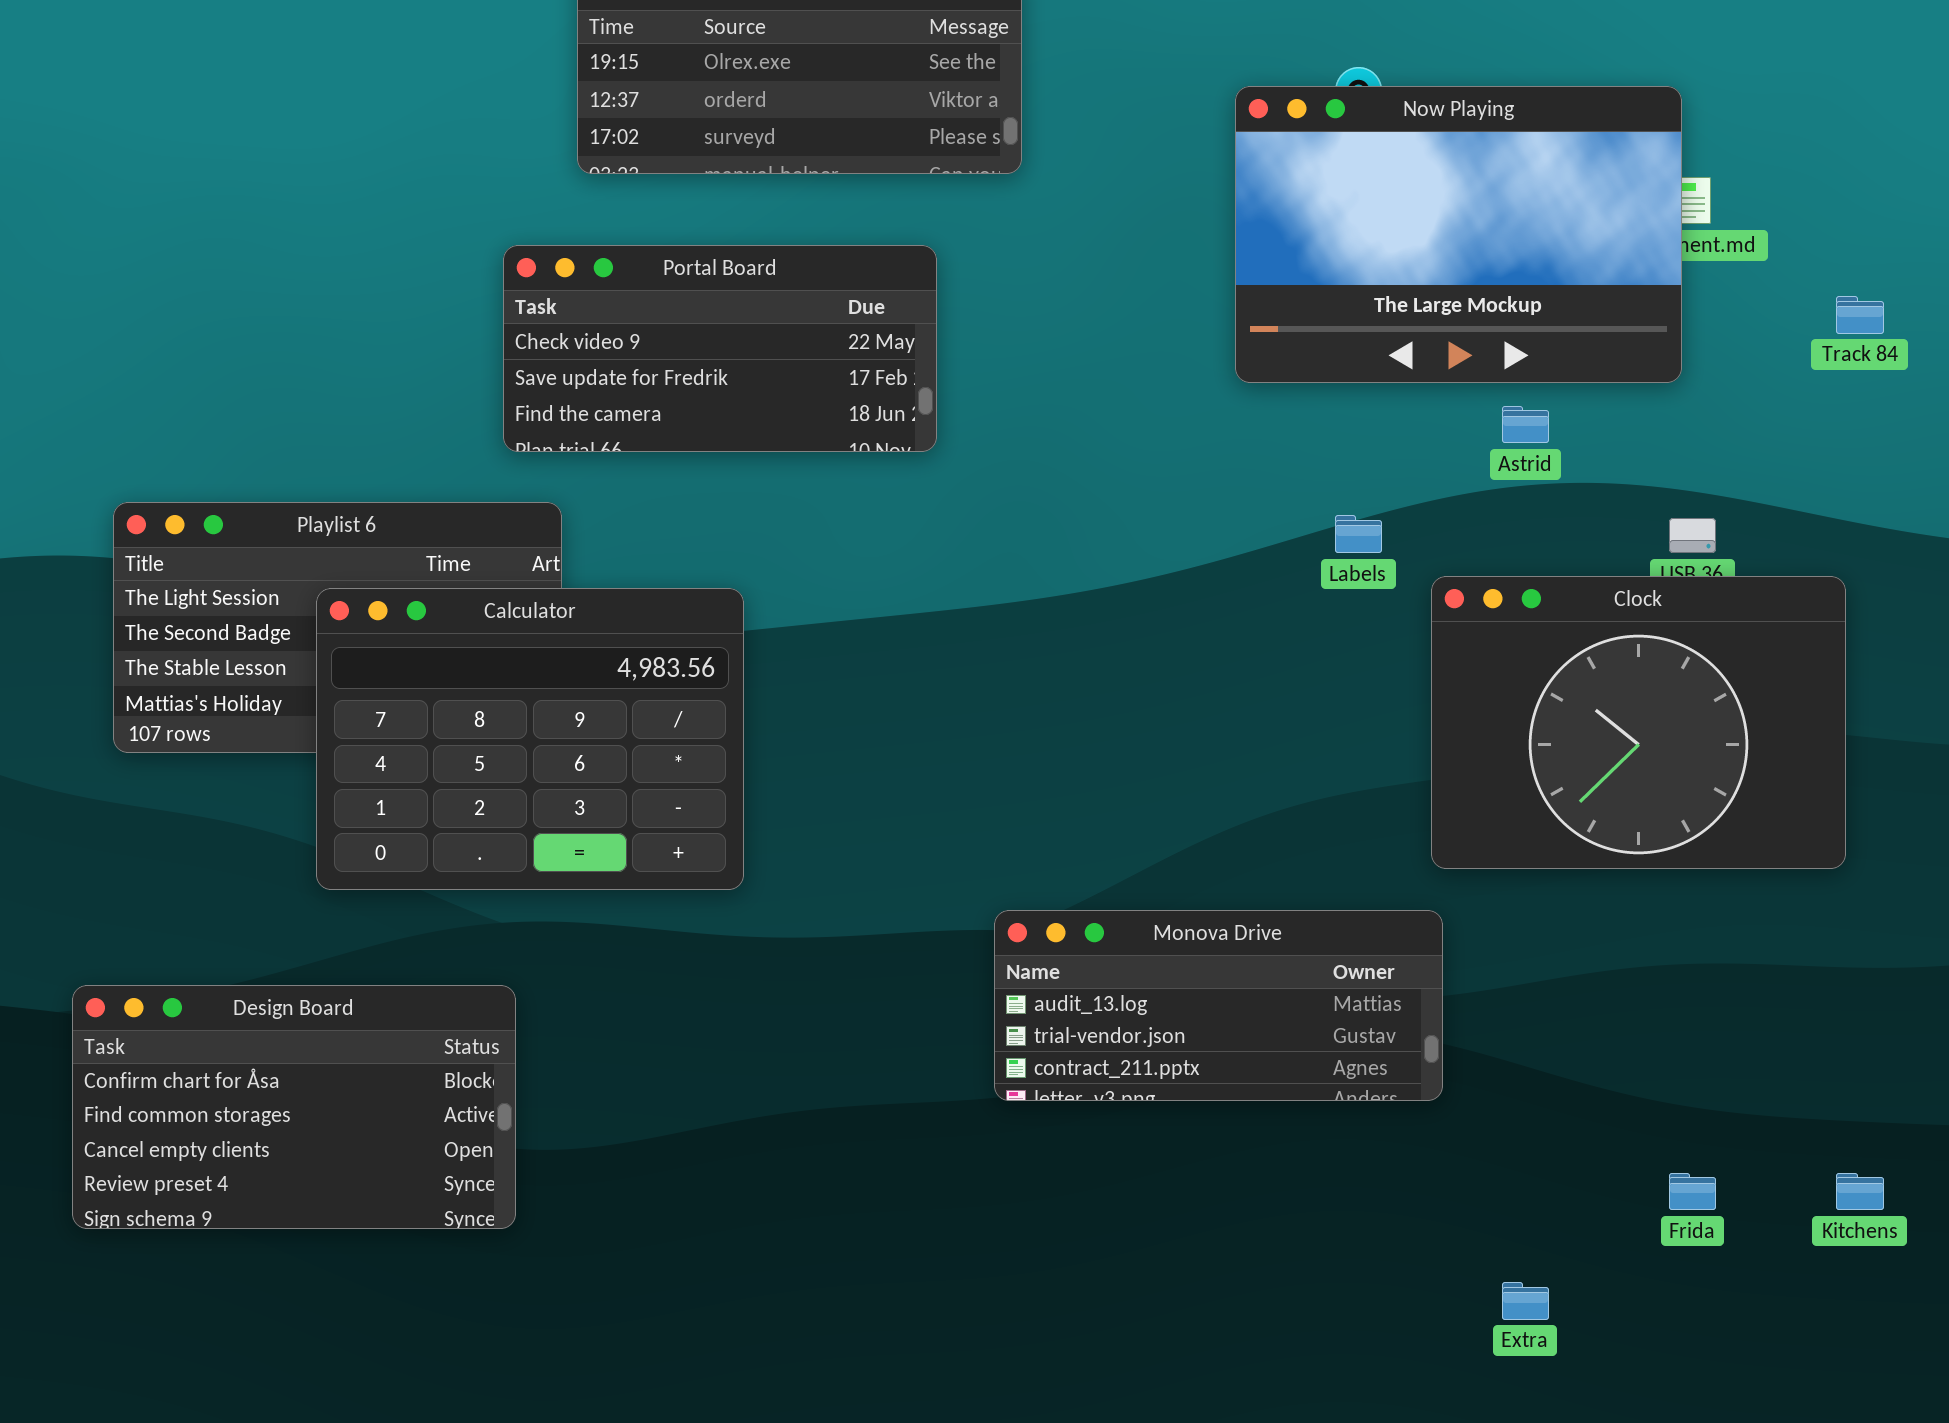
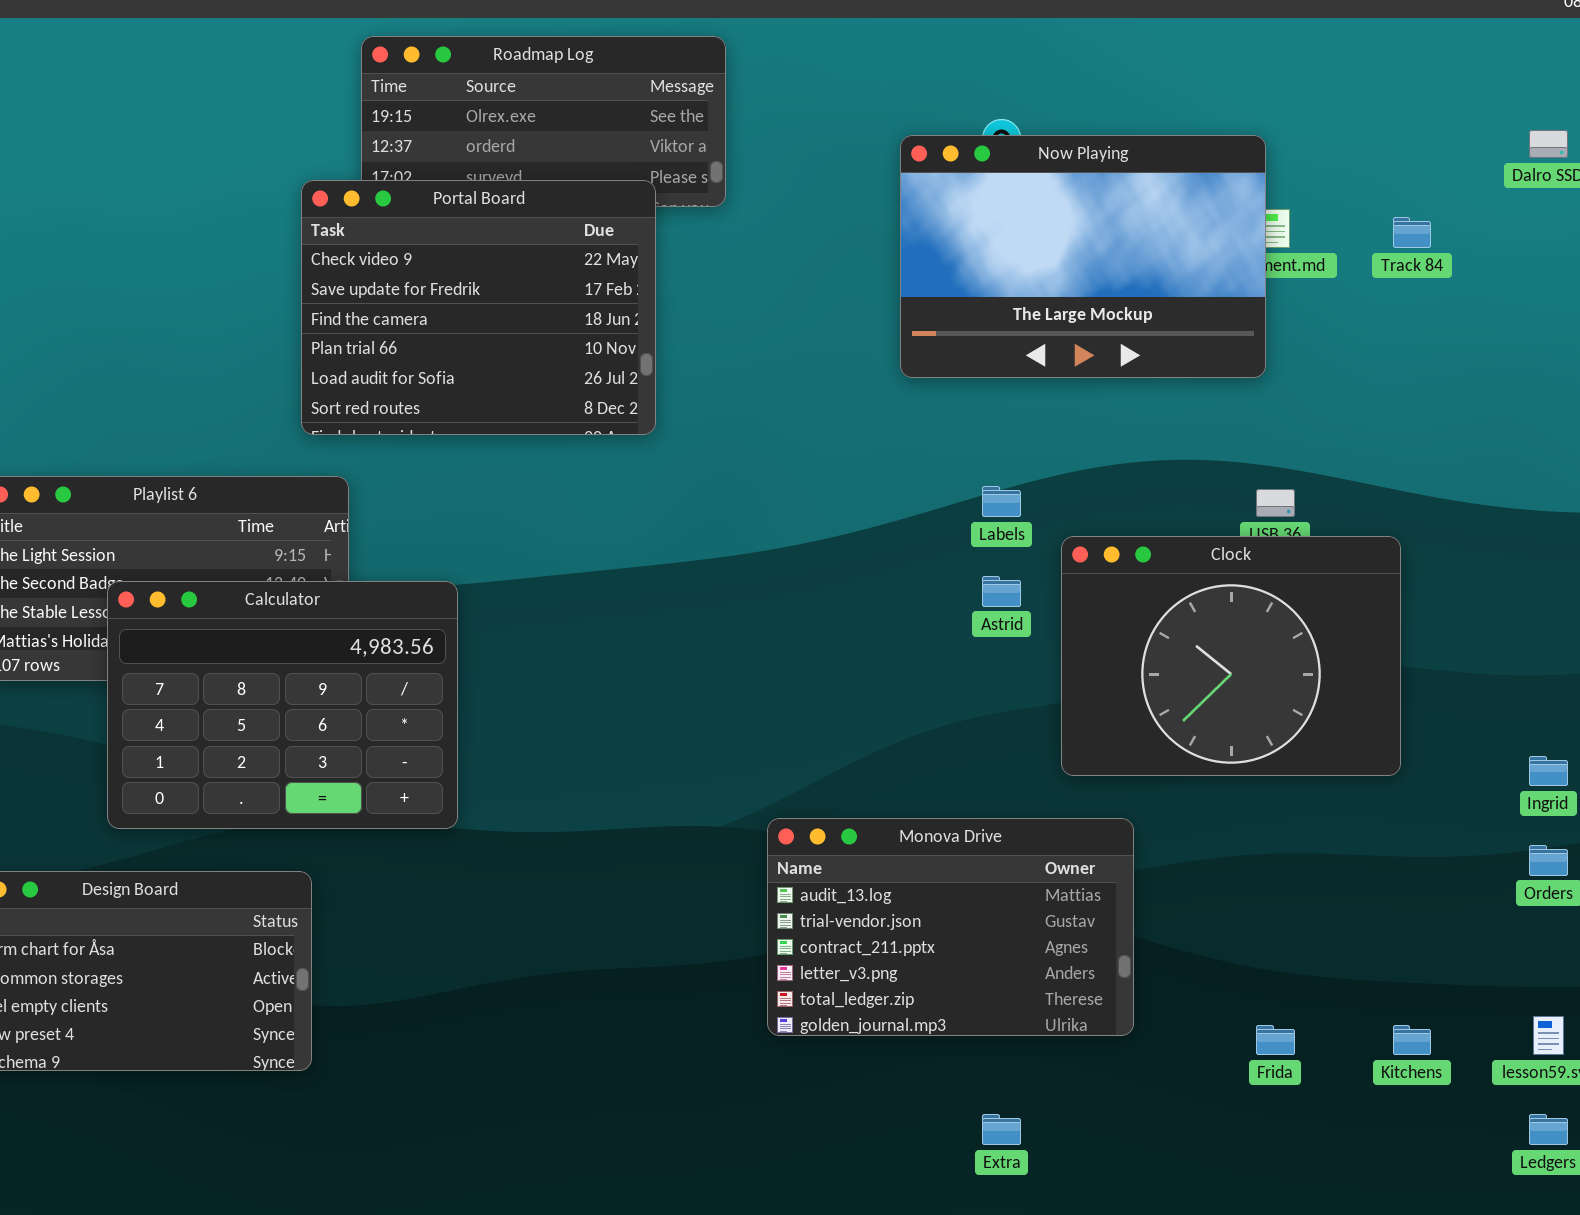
Portal Board: [503,245,937,452] -> [301,180,656,435], resized
Track 84: [1836,296,1884,334] -> [1393,217,1431,248], moved
Astrid: [1502,406,1549,443] -> [982,576,1021,607], moved
Calculator: [316,588,744,890] -> [107,581,458,829], moved
Monova Drive: [994,910,1443,1101] -> [767,818,1134,1036], moved, resized
Extra: [1502,1282,1549,1320] -> [982,1114,1021,1145], moved

